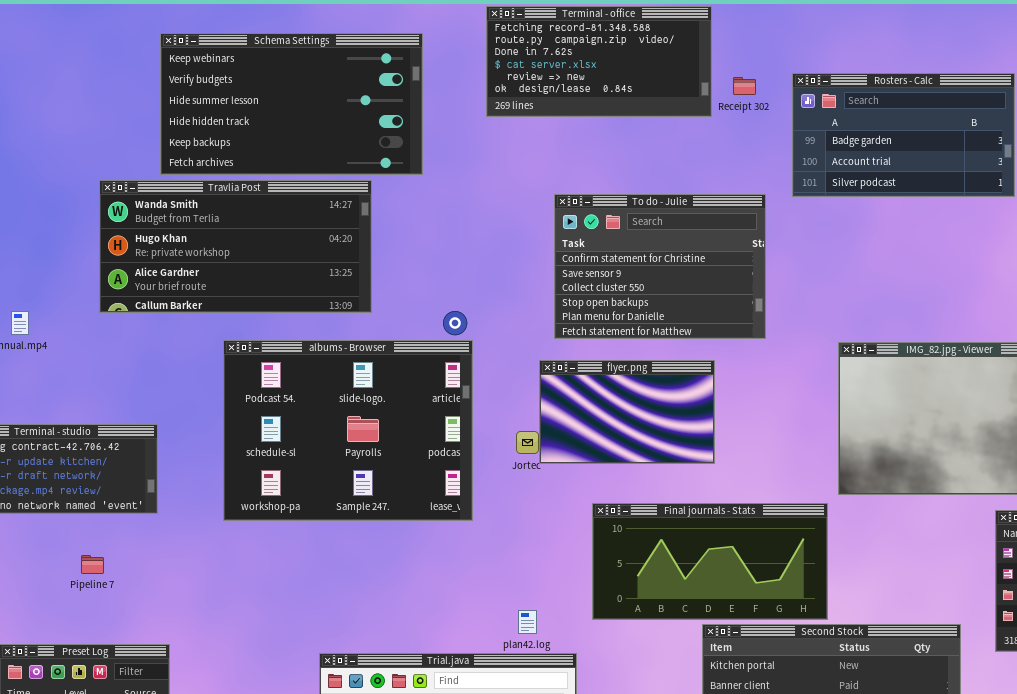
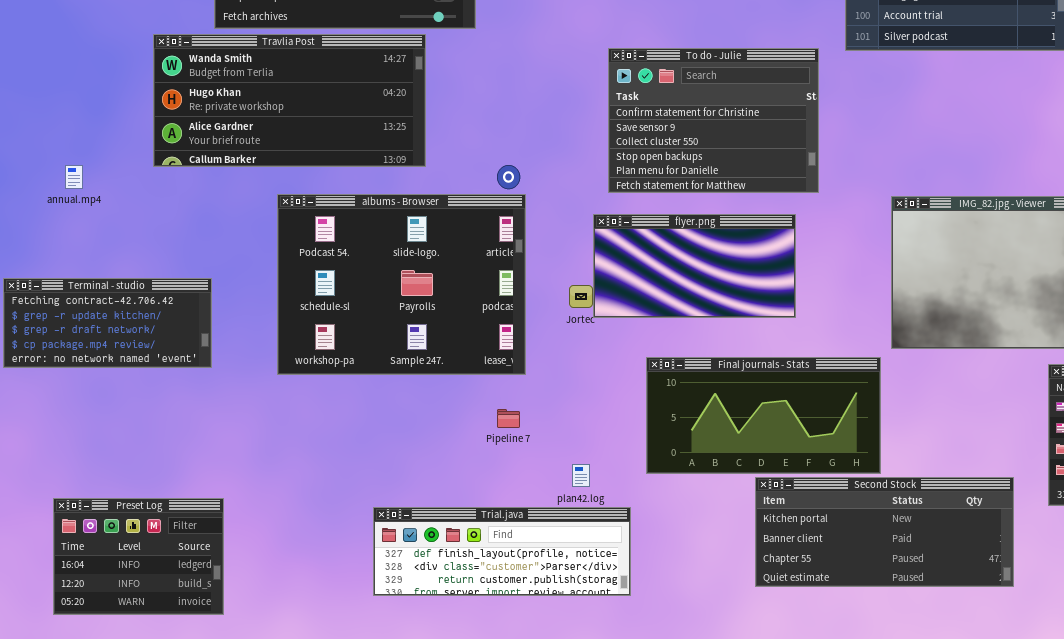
flyer.png: [539,360,715,464] -> [593,214,796,318], resized
Pipeline 7: [81,555,104,574] -> [497,409,520,428], moved

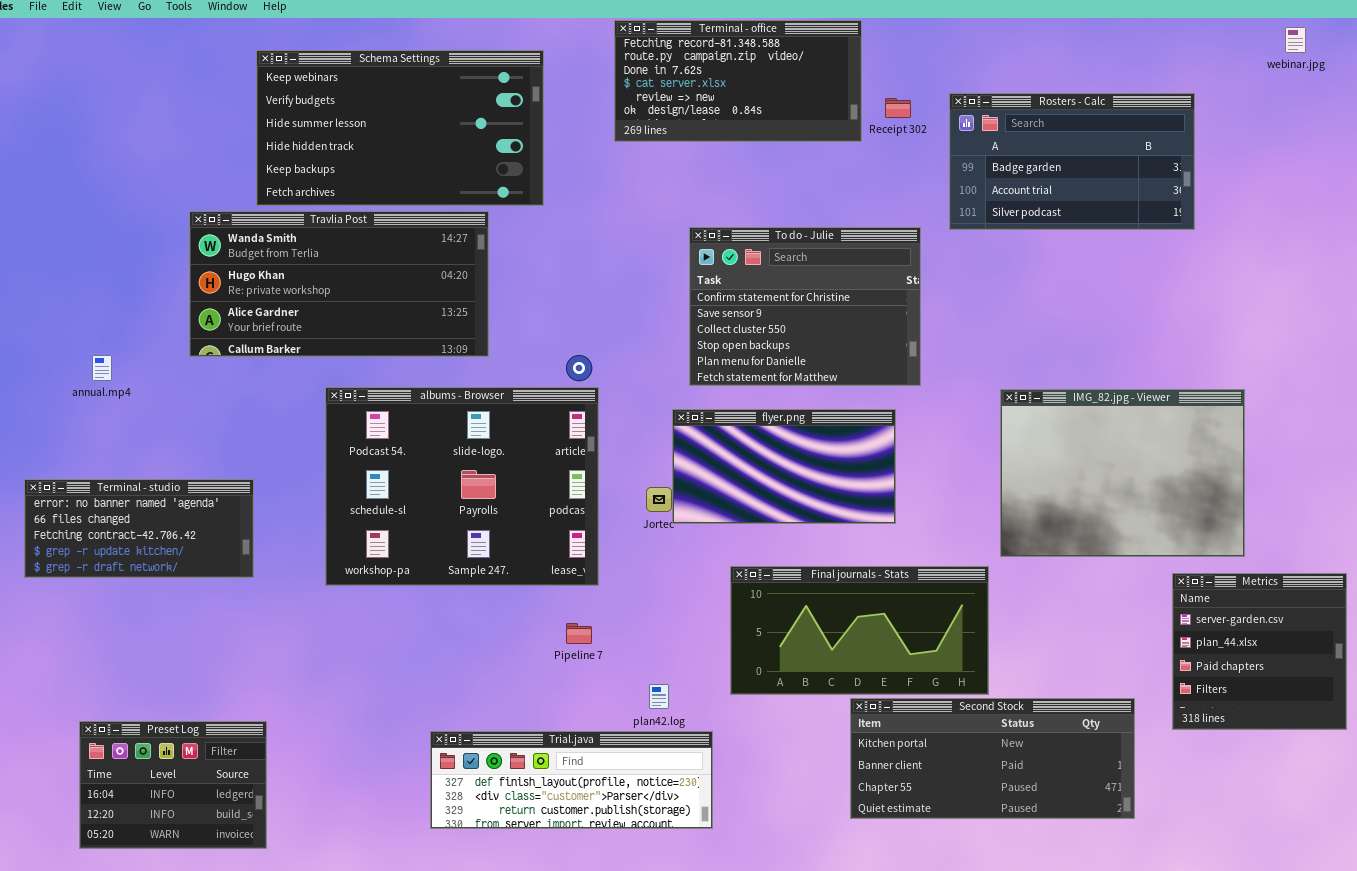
Terminal - studio: [3,278,212,368] -> [24,479,254,578], scrolled up 2 rows

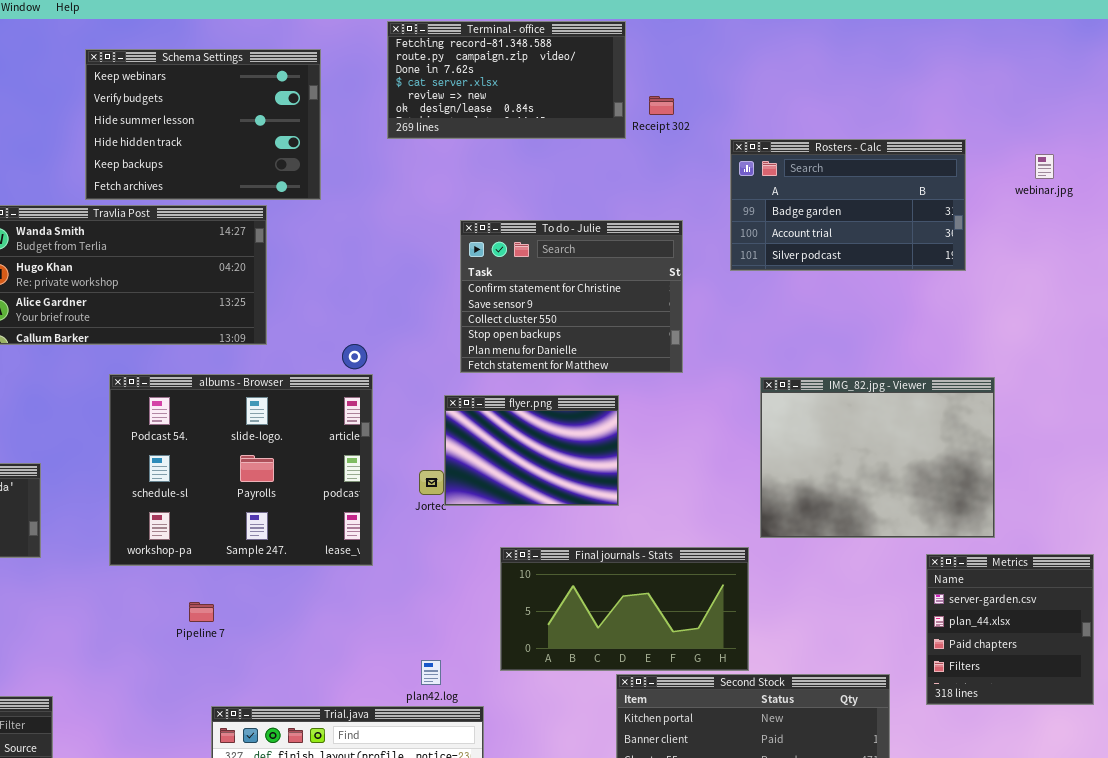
webinar.jpg: [1285,27,1306,53] -> [1035,154,1054,179], moved
Schema Settings: [256,50,544,206] -> [85,49,321,200], resized
Rosters - Calc: [949,93,1195,230] -> [730,139,966,271], moved
flyer.png: [672,409,896,524] -> [444,395,619,506], resized
Pipeline 7: [566,623,592,644] -> [189,602,214,622], moved

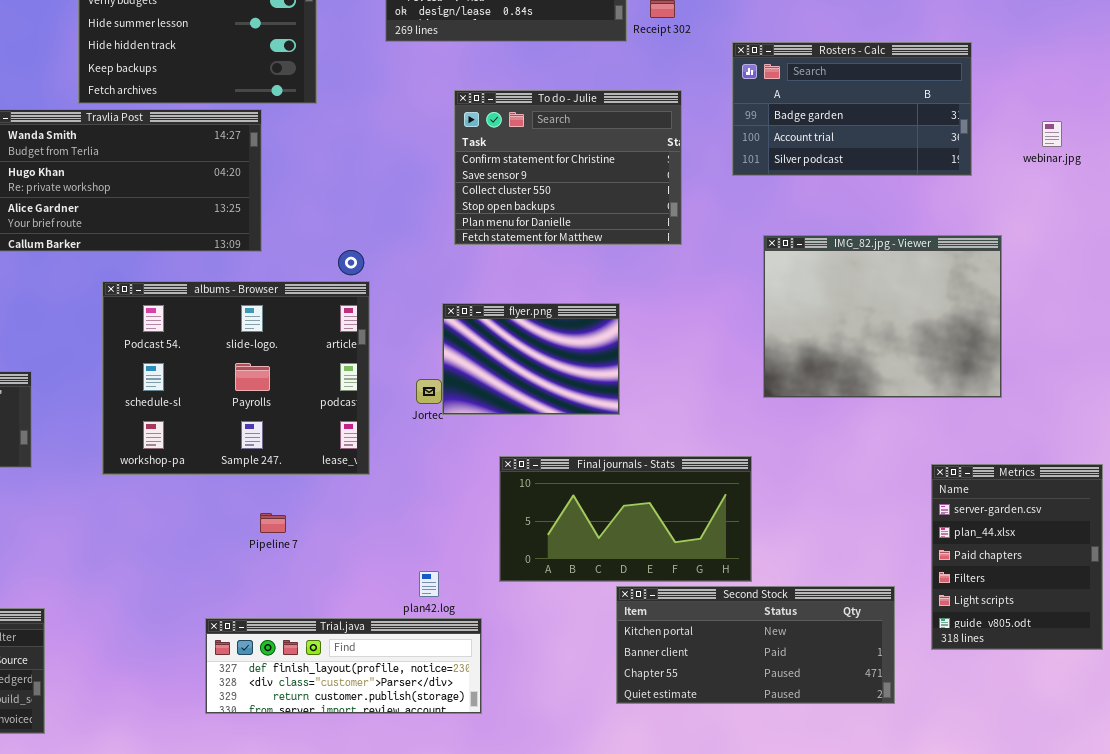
webinar.jpg: [1035,154,1054,179] -> [1042,121,1062,147], moved
To do - Julie: [460,220,683,373] -> [454,90,682,245], moved
IMG_82.jpg - Viewer: [760,377,995,538] -> [763,235,1002,398], moved
Metrics: [926,554,1094,705] -> [931,464,1103,650], resized
Pipeline 7: [189,602,214,622] -> [260,513,286,533], moved

